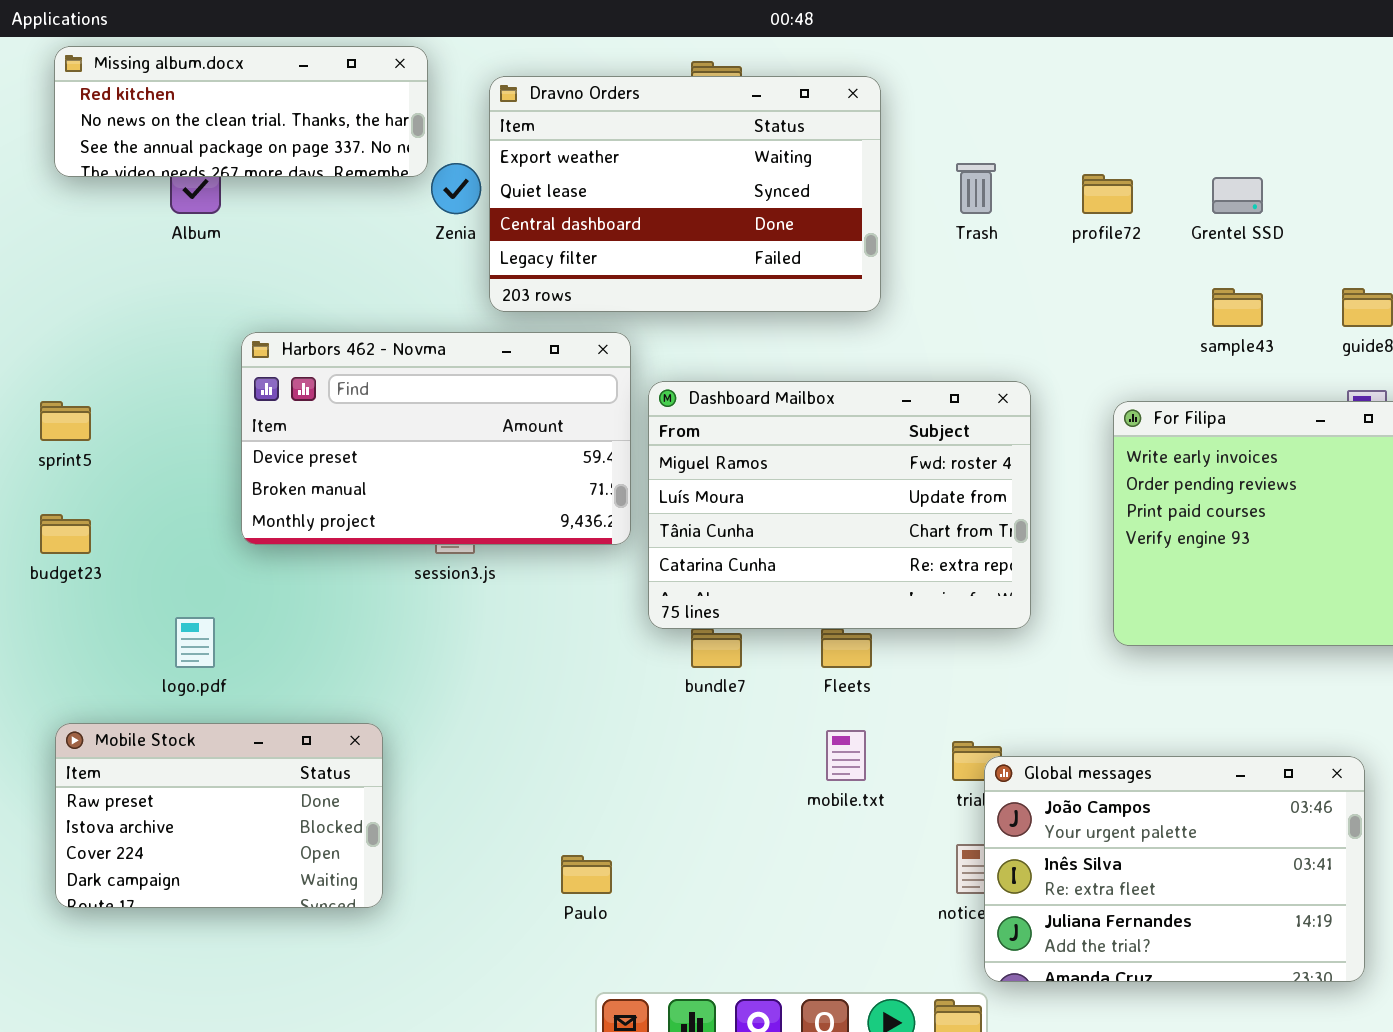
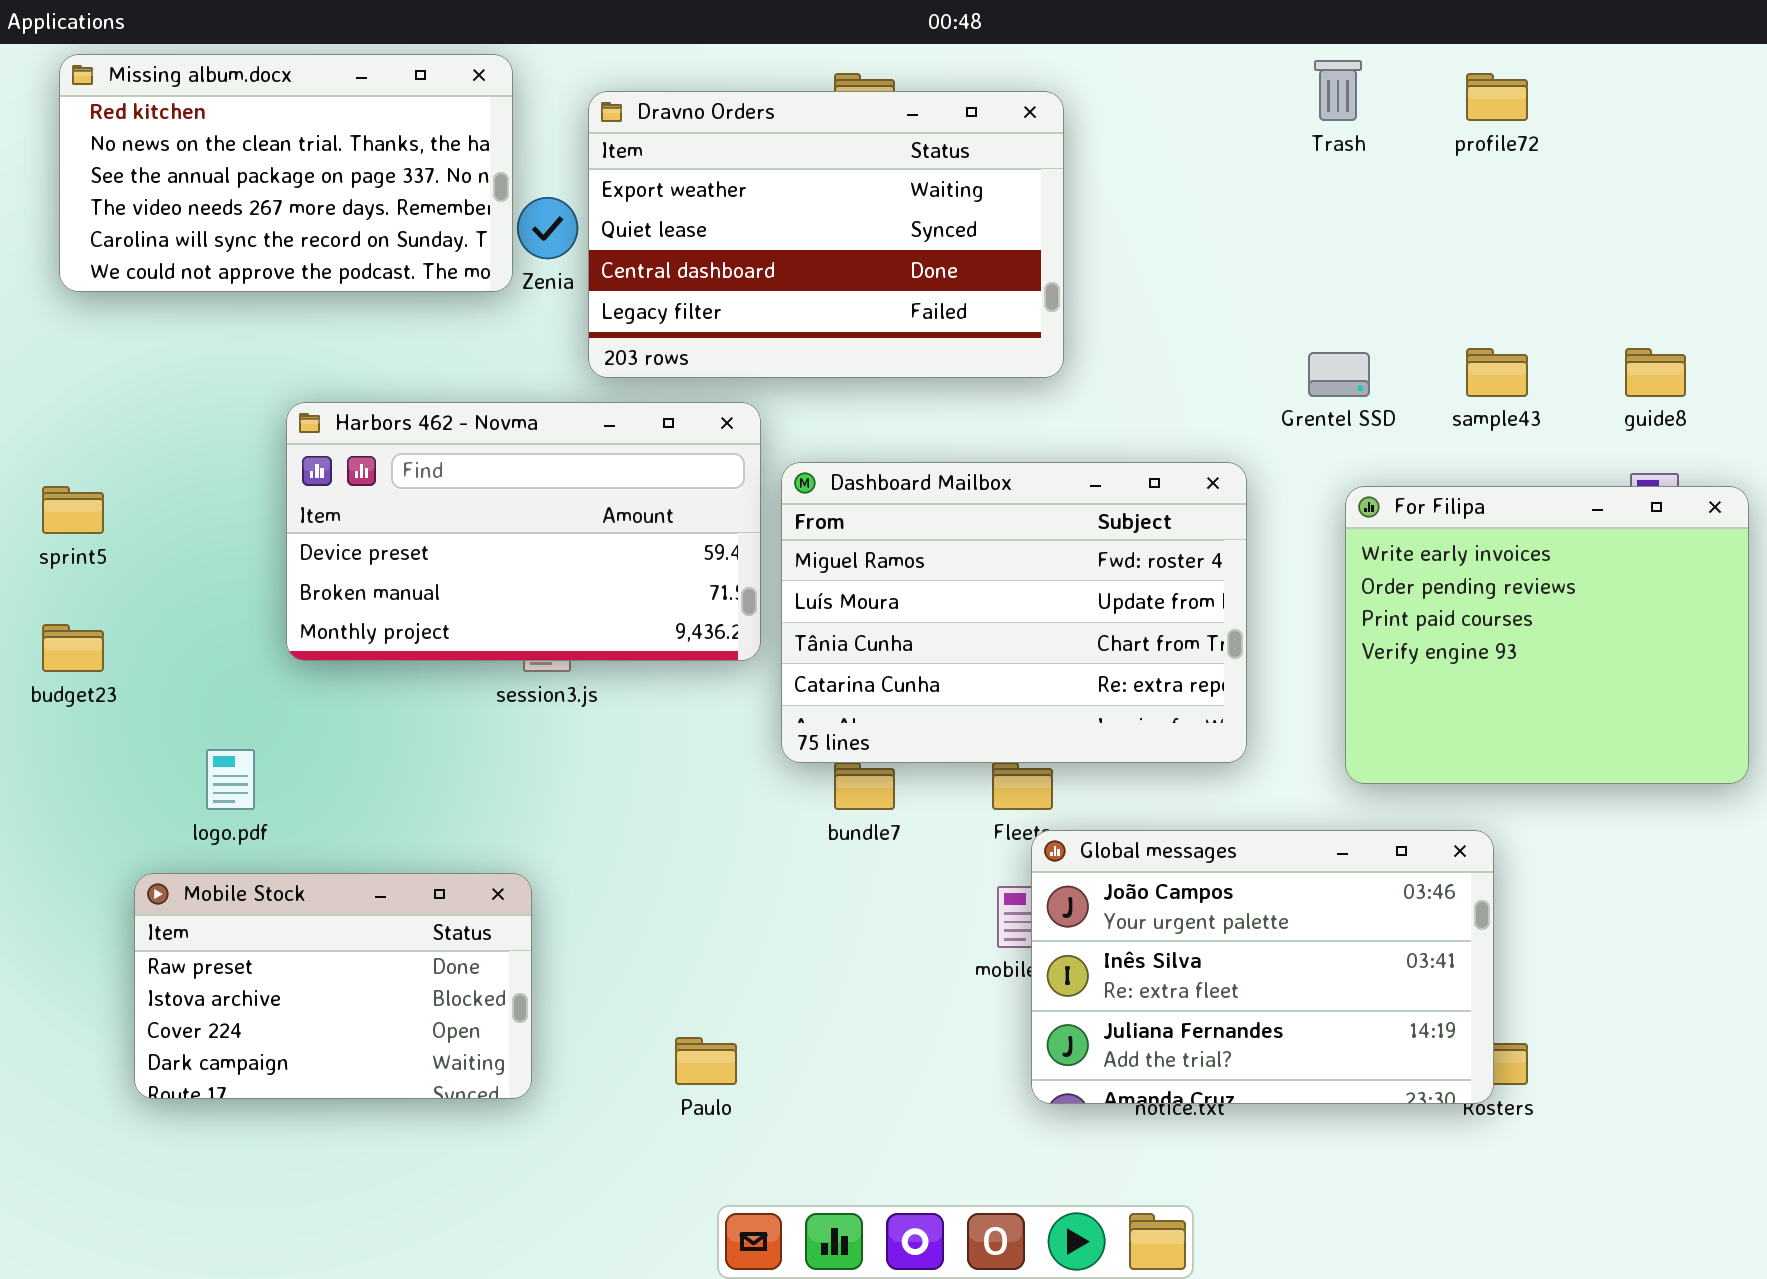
Missing album.docx: [54,46,428,177] -> [59,54,513,292], resized
Trash: [956,163,996,214] -> [1314,60,1362,121], moved
profile72: [1082,174,1133,214] -> [1466,73,1528,121], moved
Grentel SSD: [1212,177,1263,214] -> [1308,352,1370,397], moved
Mobile Stock: [55,723,383,908] -> [134,873,532,1099], moved
Global messages: [984,756,1365,982] -> [1031,830,1494,1104], moved

